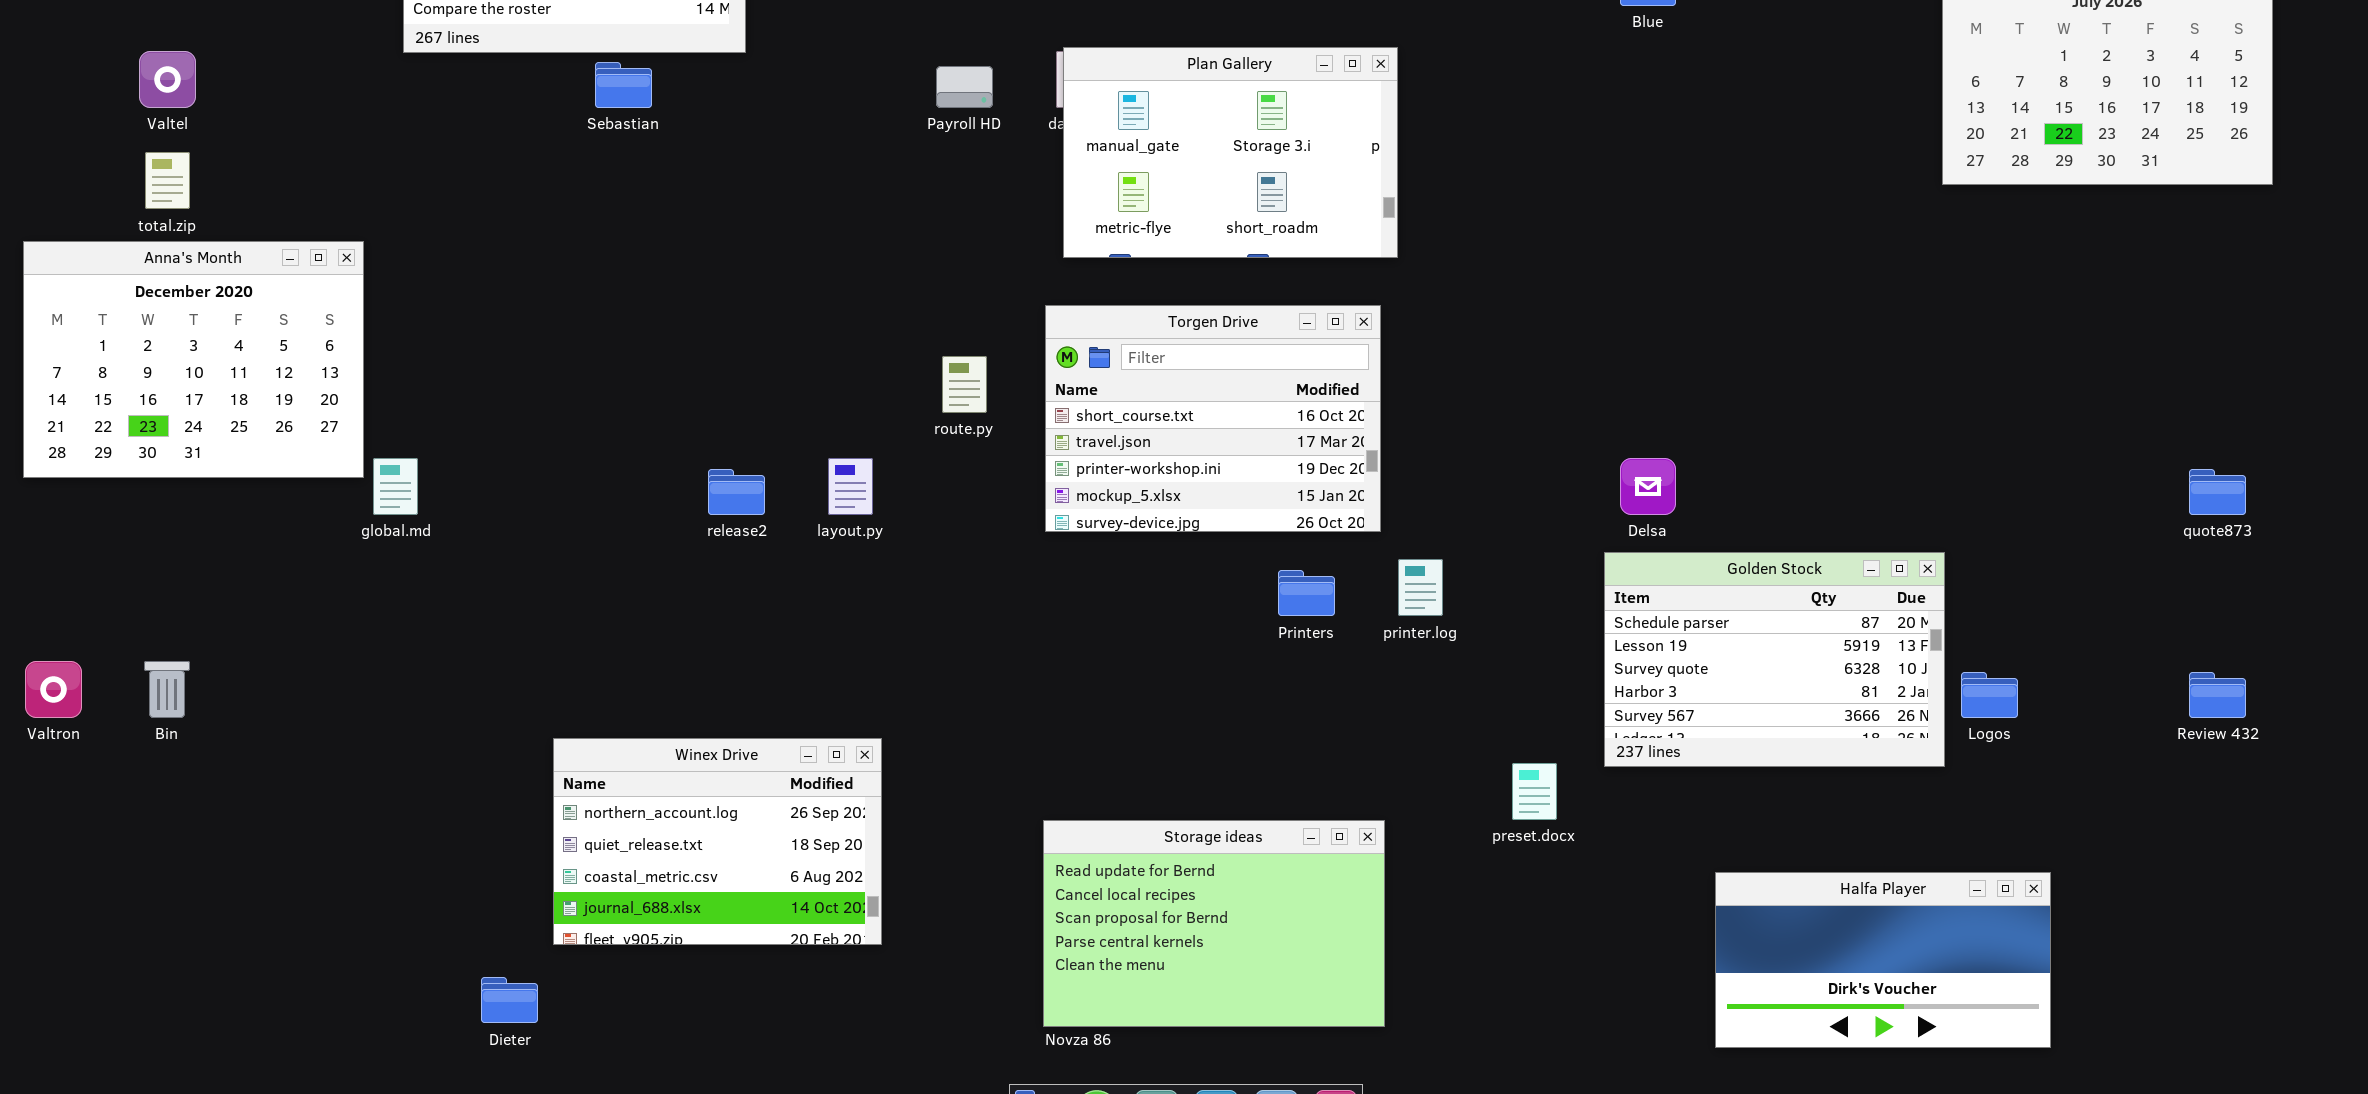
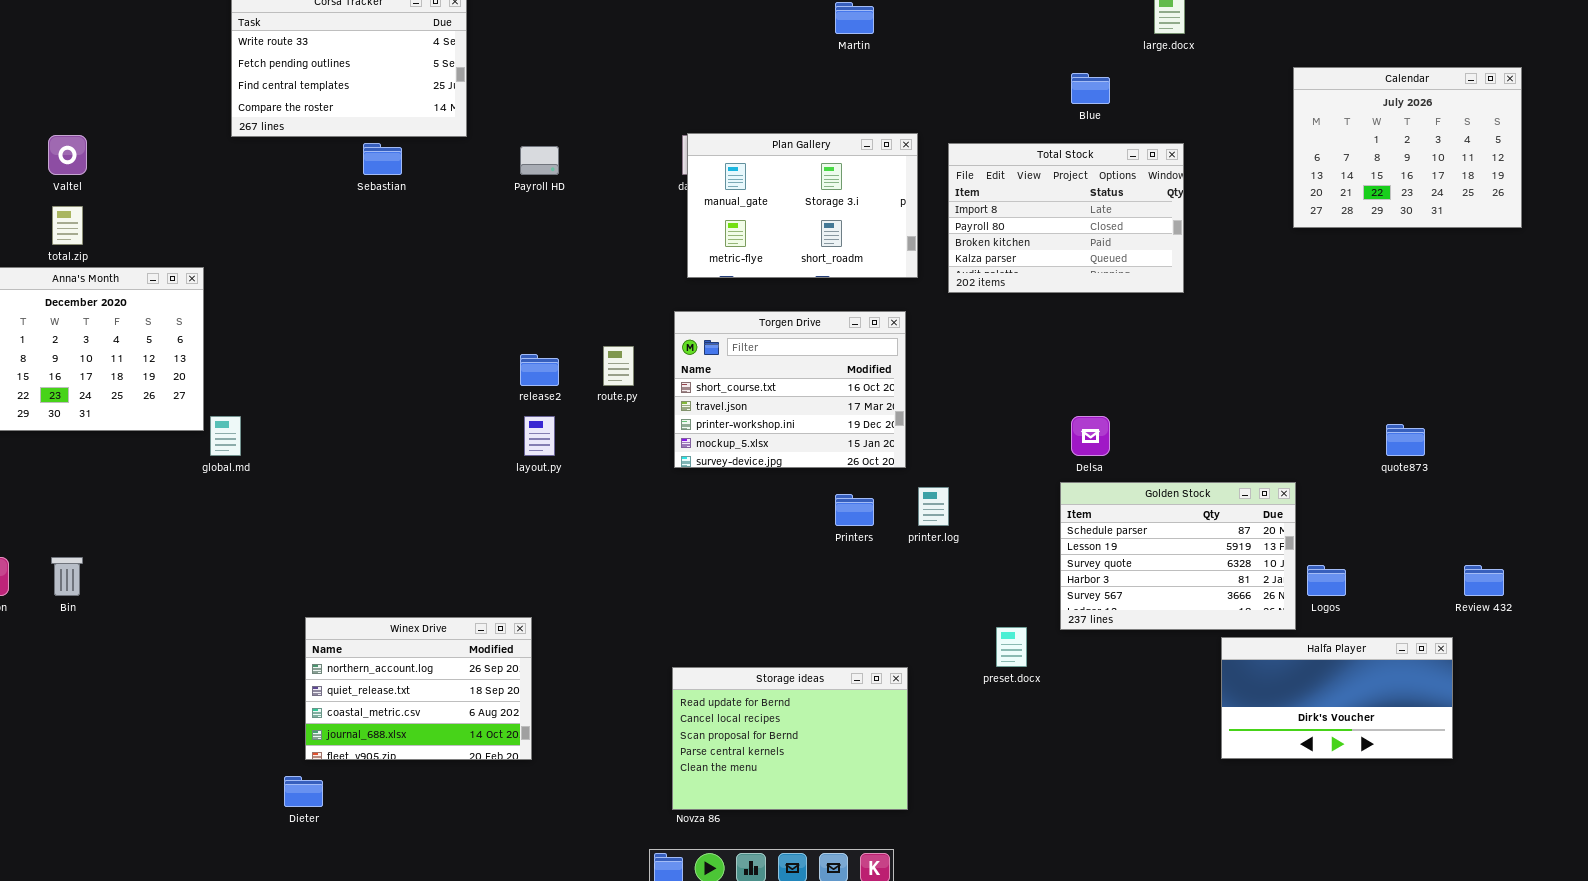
Total Stock: none -> [948,143,1184,293], opened
Payroll HD: [936,66,993,108] -> [520,146,559,175], moved
release2: [708,469,765,515] -> [520,354,559,386], moved
quote873: [2189,469,2246,515] -> [1386,424,1425,456], moved
Winex Drive: [553,738,882,945] -> [305,617,532,760], moved
Halfa Player: [1715,872,2051,1048] -> [1221,637,1453,759], moved

